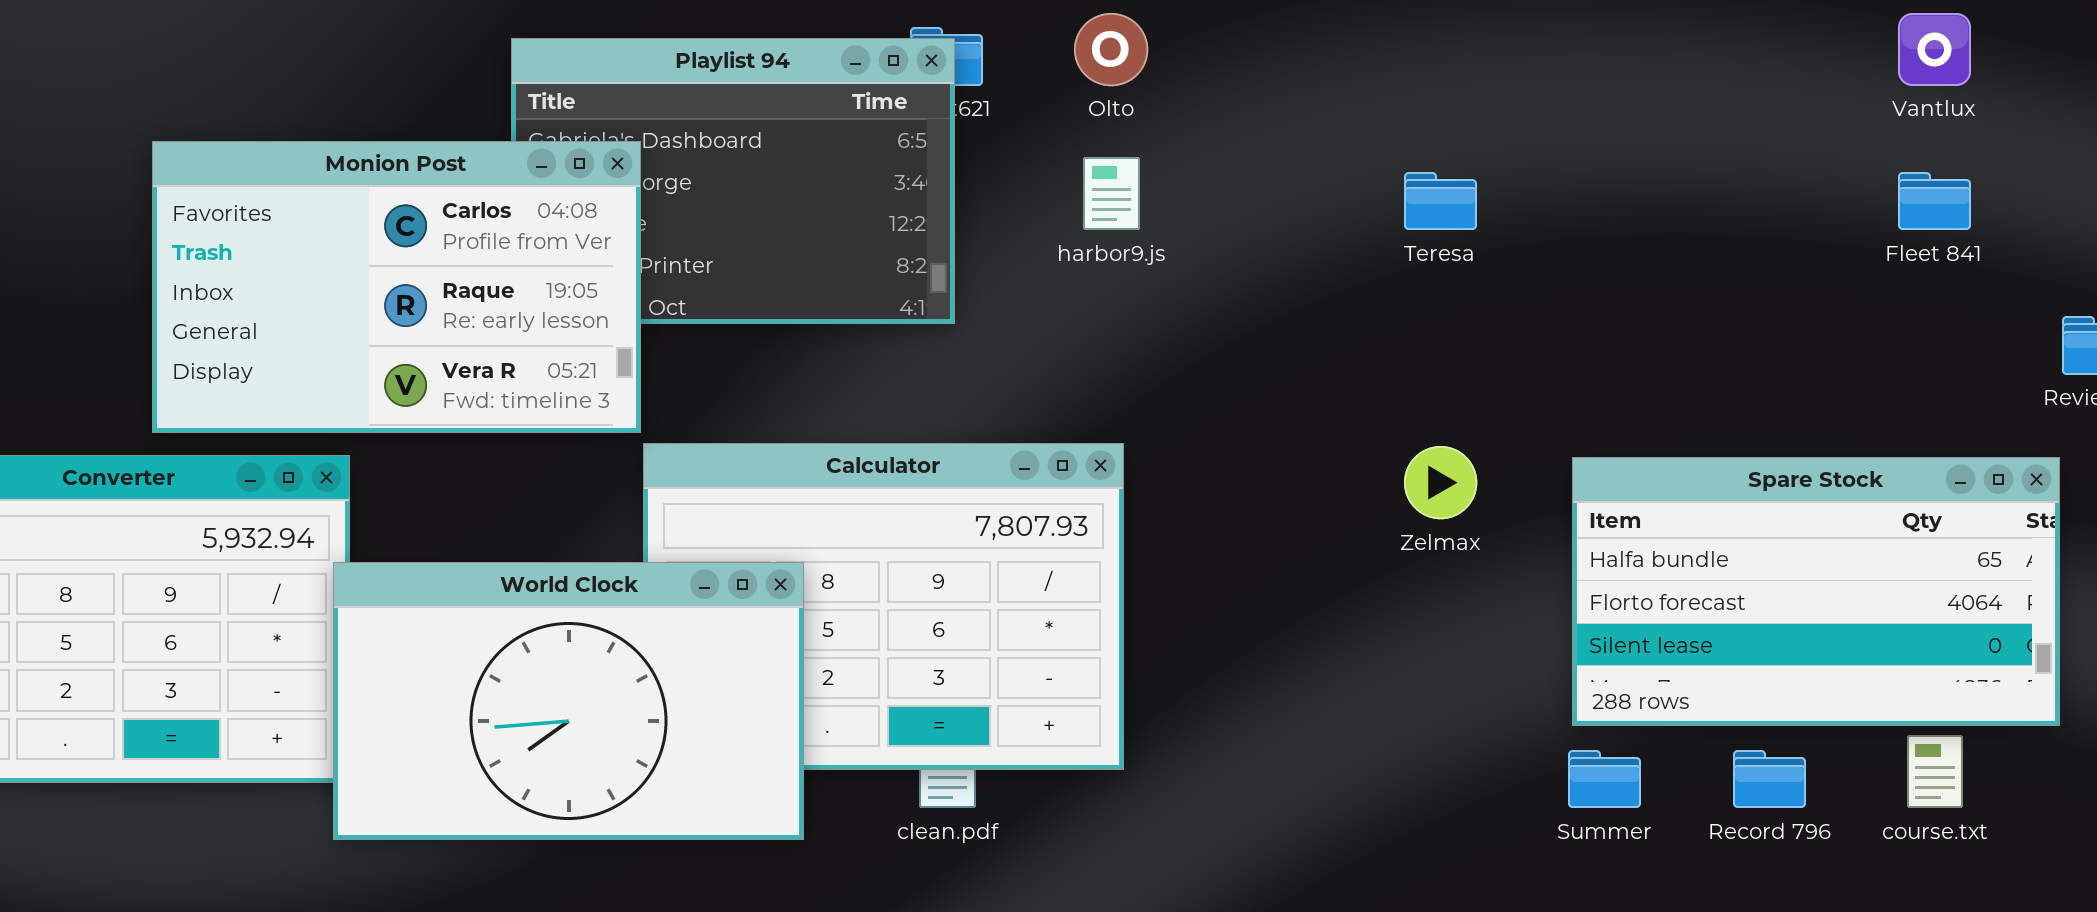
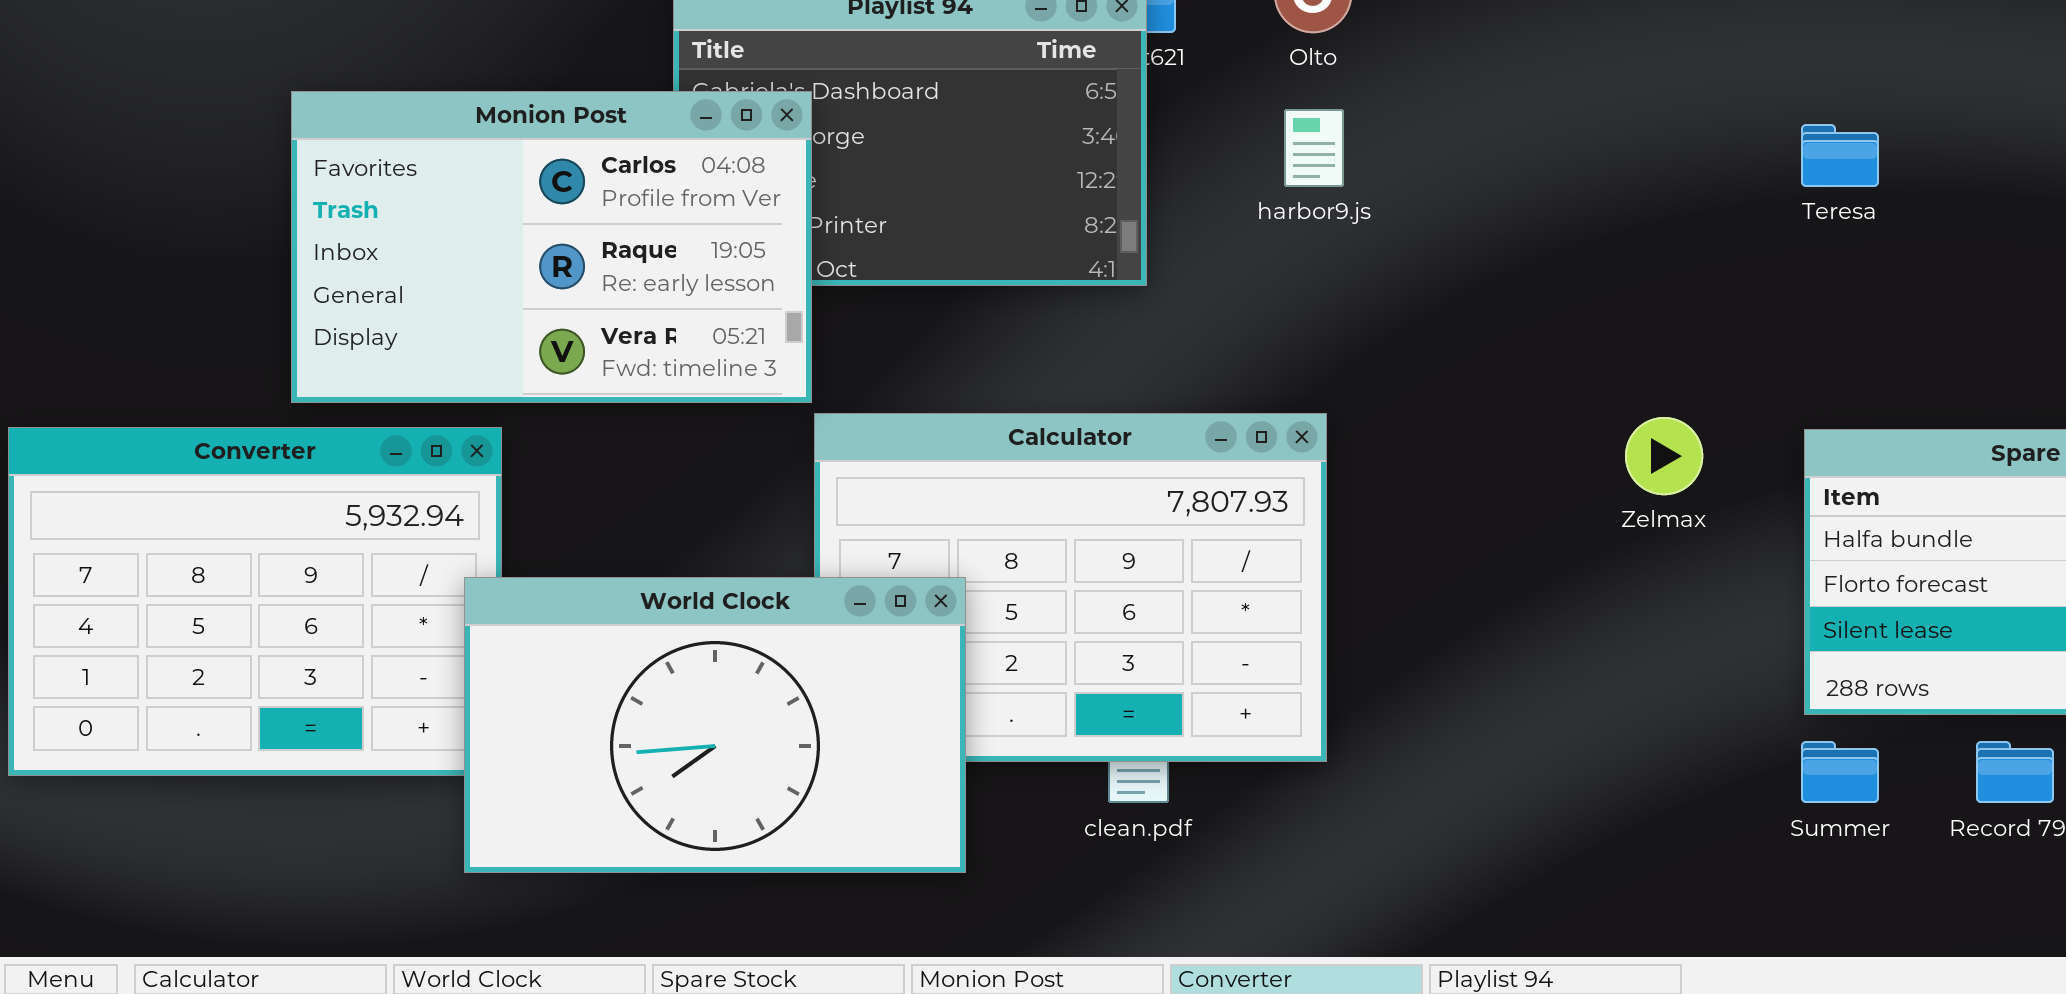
Teresa: [1404,172,1477,230] -> [1801,124,1879,187], moved
World Clock: [333,562,804,840] -> [464,577,966,873], moved

